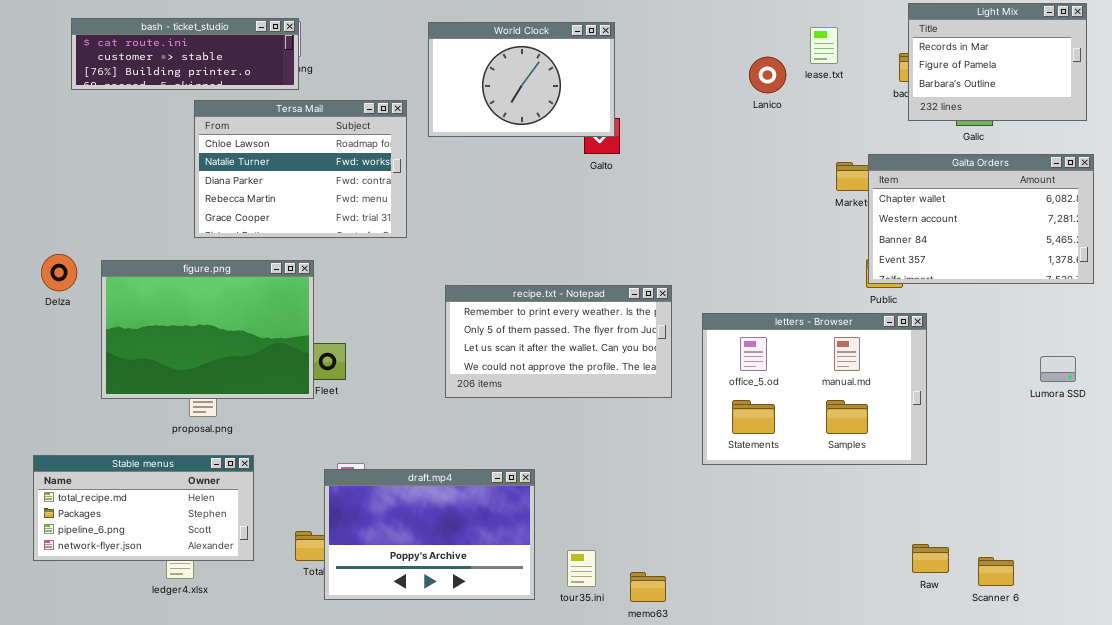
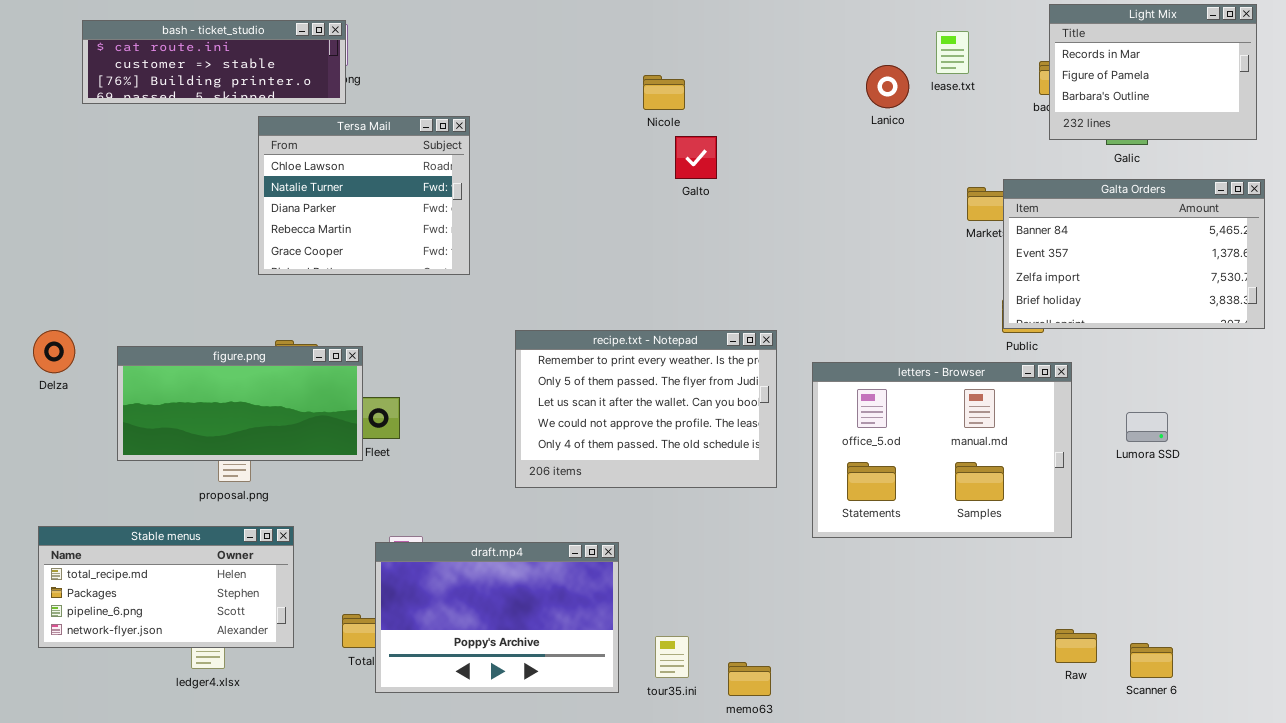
World Clock: [428,22,615,137] -> none, closed
Tersa Mail: [194,100,407,238] -> [258,116,470,275], resized
Galta Orders: [868,154,1094,284] -> [1003,179,1265,329], scrolled down 2 rows
Delza: [41,254,77,291] -> [33,330,75,373], moved
figure.png: [101,260,314,399] -> [117,346,363,461], resized
recipe.txt - Notepad: [445,285,672,398] -> [515,330,777,488], resized
Lumora SSD: [1040,356,1076,382] -> [1126,412,1168,442], moved

